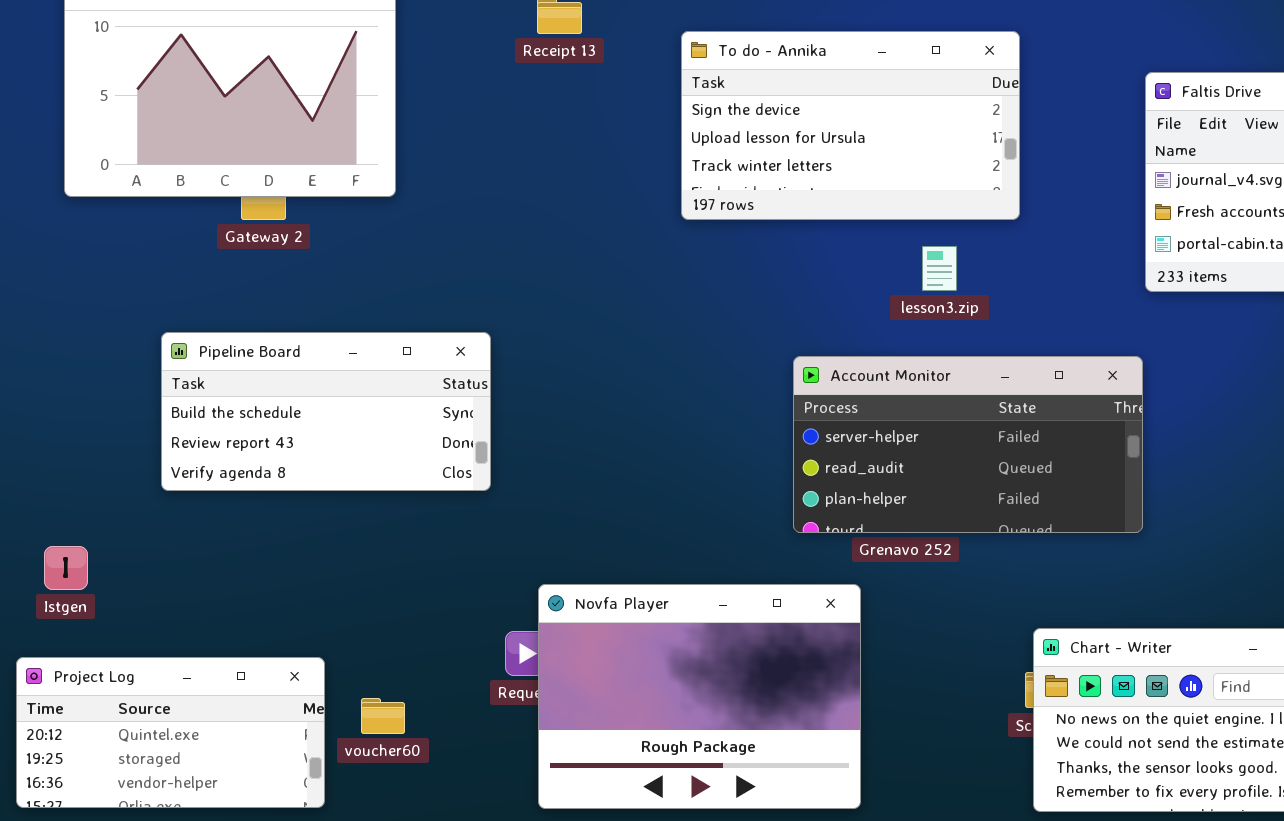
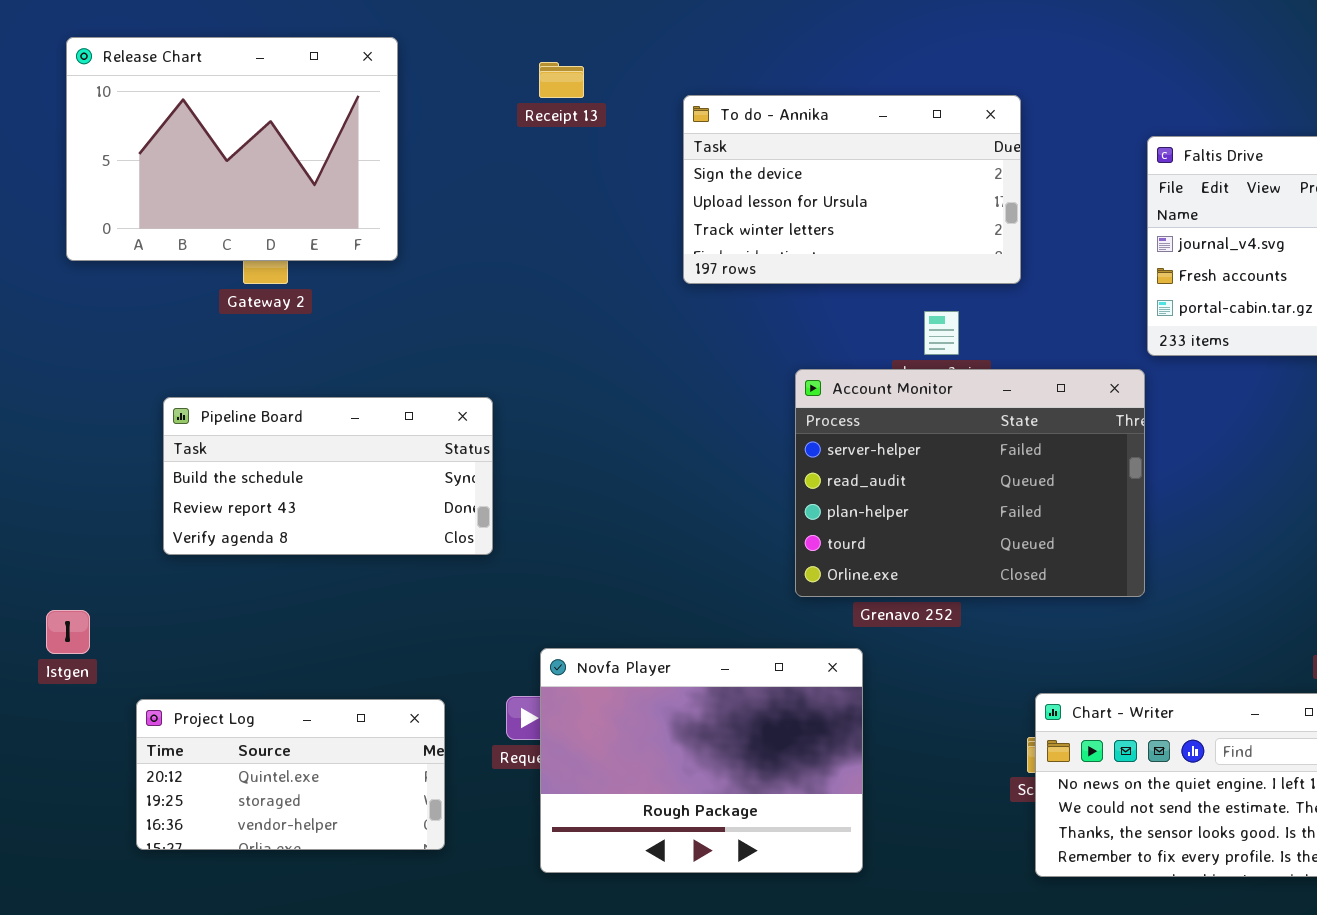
Account Monitor: [793,356,1143,533] -> [795,369,1145,597], resized
Project Log: [16,657,325,808] -> [136,699,445,850], moved

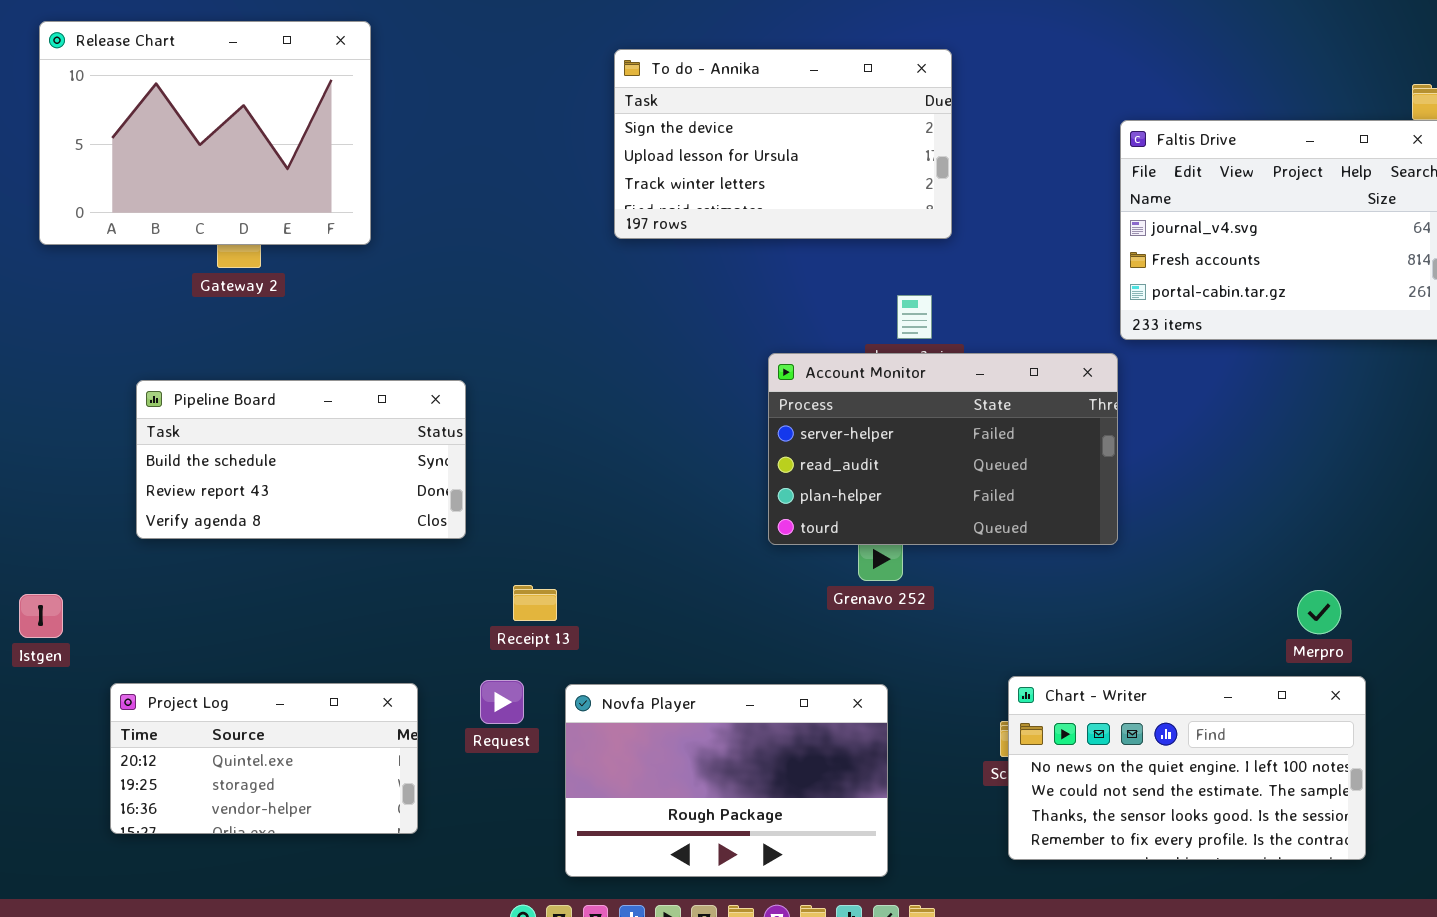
Receipt 13: [539,62,584,98] -> [513,585,557,621], moved
To do - Annika: [683,95,1021,284] -> [614,49,952,239], moved
Account Monitor: [795,369,1145,597] -> [768,353,1118,545], resized
Novfa Player: [540,648,863,873] -> [565,684,888,877], moved, resized

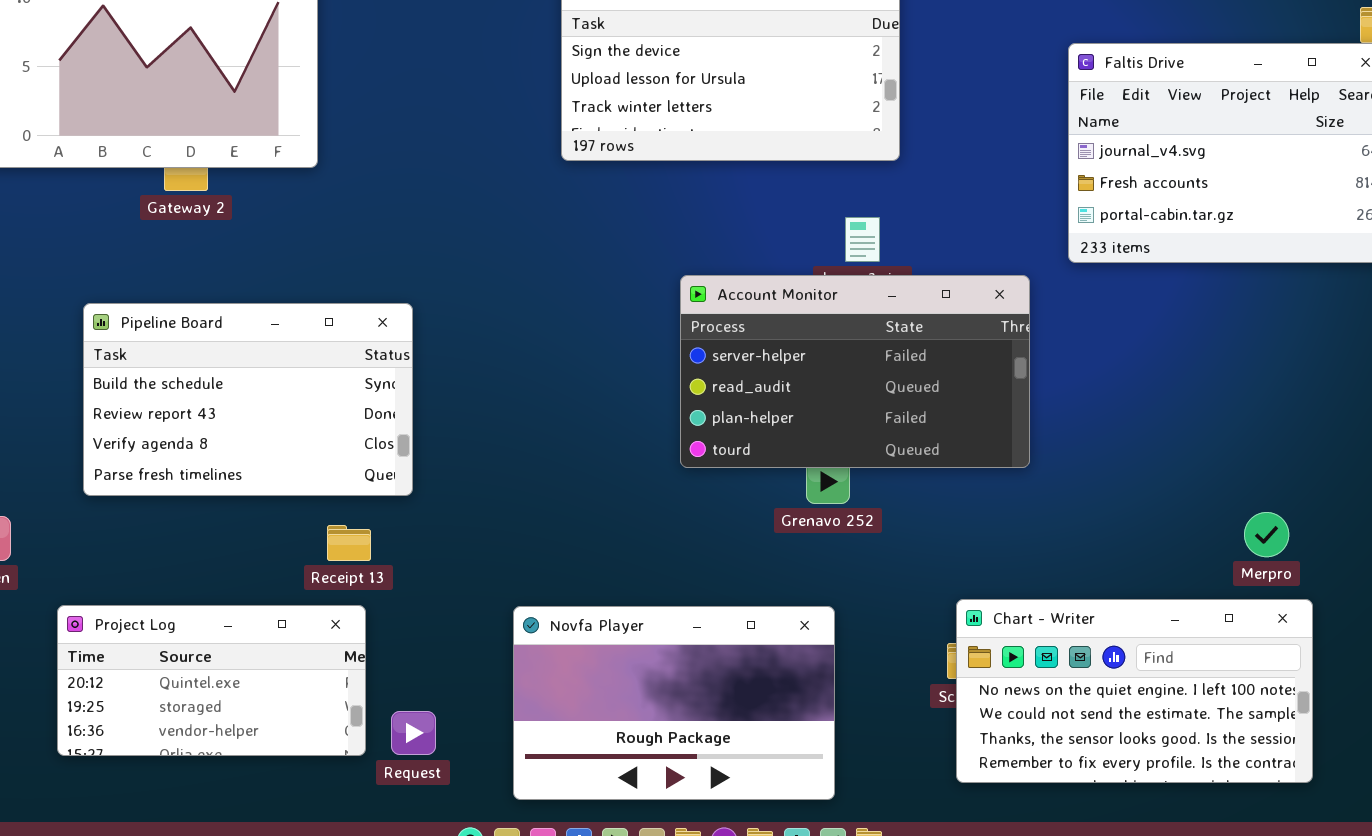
Account Monitor: [768,353,1118,545] -> [680,275,1030,468], moved
Pipeline Board: [136,380,466,539] -> [83,303,413,496], resized
Receipt 13: [513,585,557,621] -> [327,525,371,561], moved
Request: [480,680,524,724] -> [391,711,436,755], moved

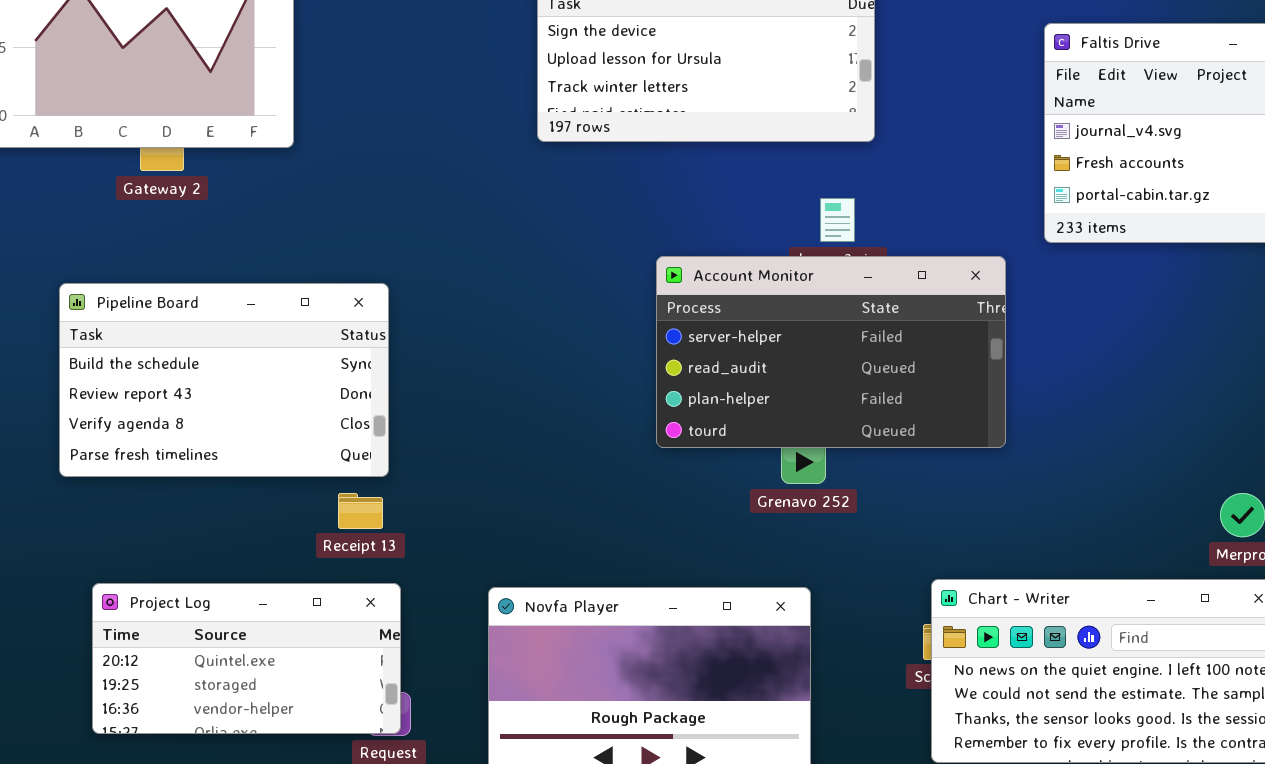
Receipt 13: [327,525,371,561] -> [338,493,383,529], moved
Project Log: [57,605,366,756] -> [92,583,401,734], moved

